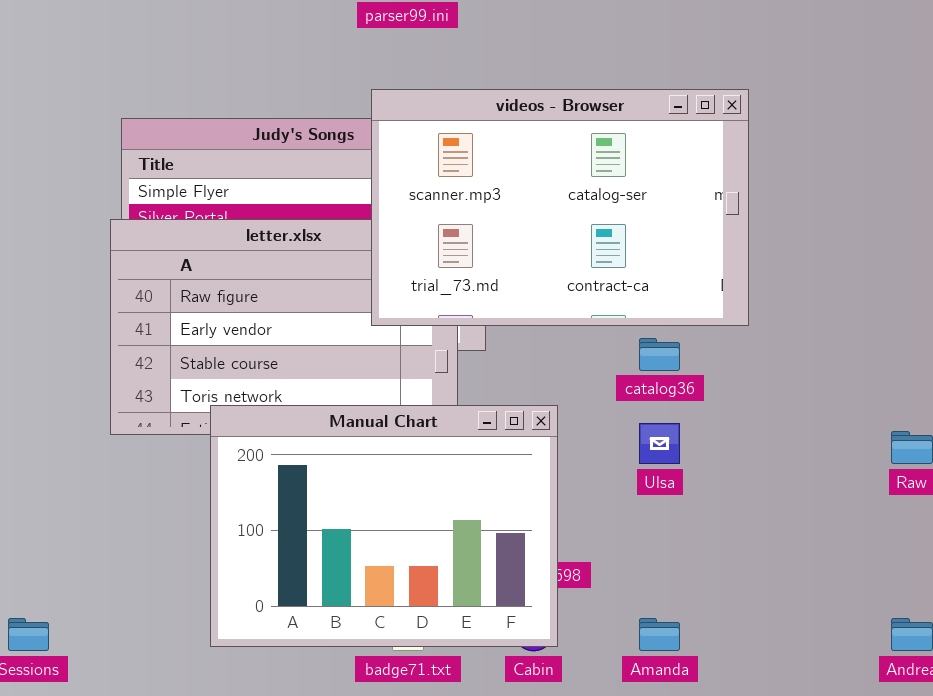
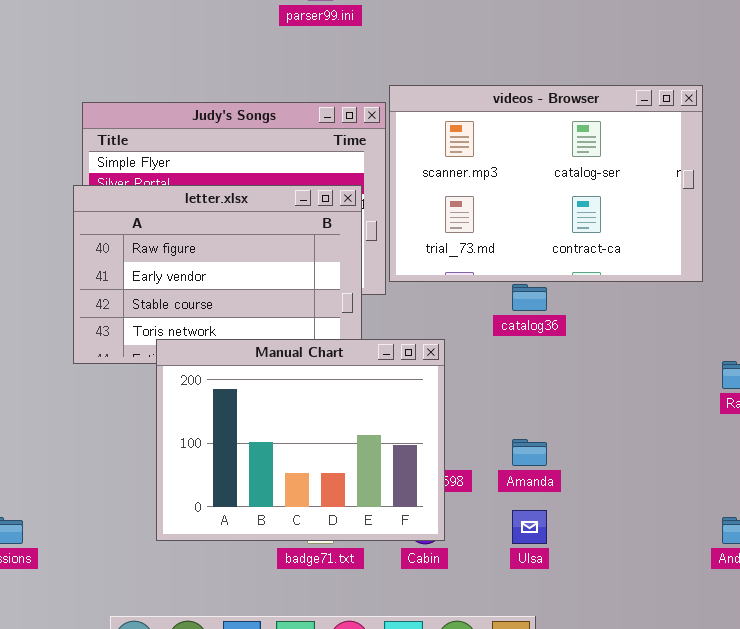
videos - Browser: [371,89,749,326] -> [389,85,703,282], moved
Ulsa: [639,423,680,464] -> [512,510,547,544], moved
Amanda: [639,618,680,651] -> [512,439,547,466], moved

